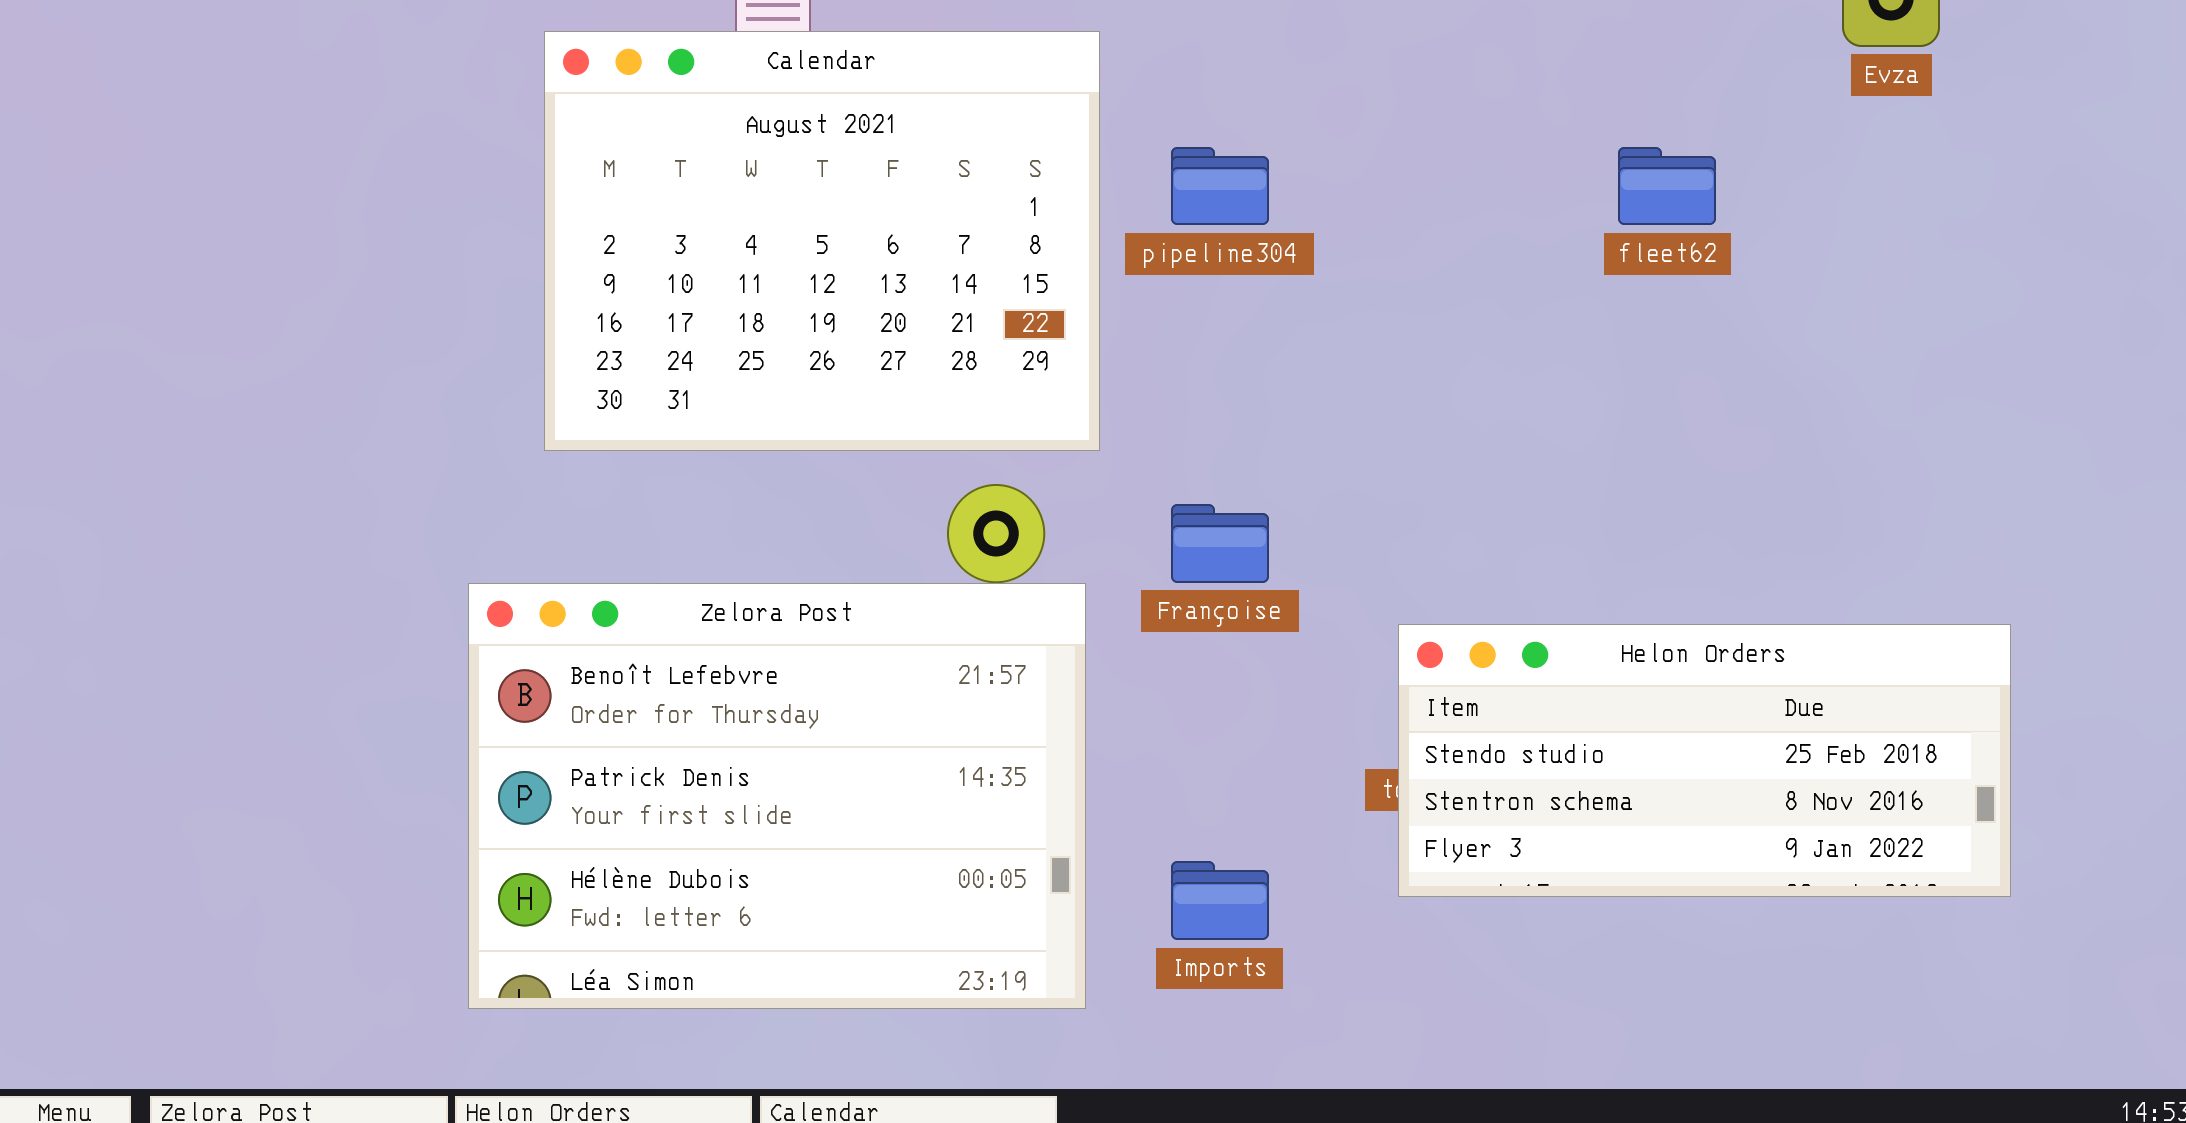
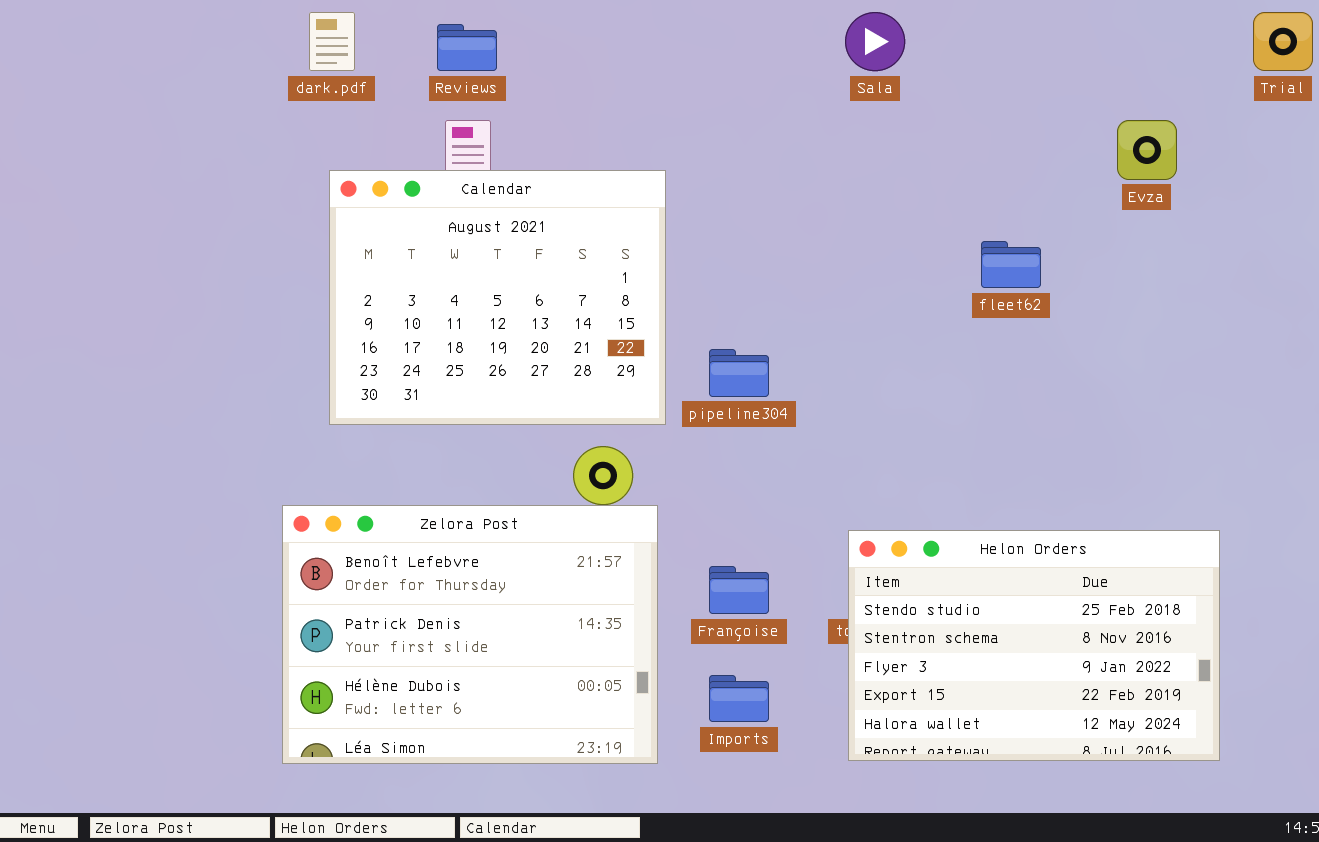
pipeline304: [1171,147,1269,225] -> [709,349,769,397], moved
Françoise: [1171,504,1269,583] -> [709,566,769,614], moved
Helon Orders: [1398,624,2011,897] -> [848,530,1220,761], resized

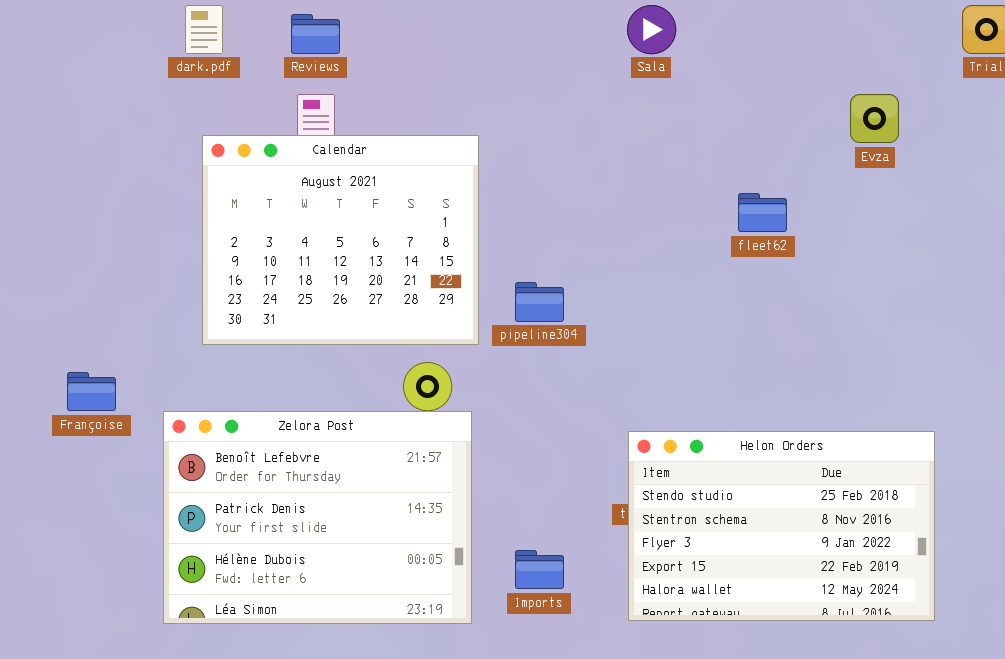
Françoise: [709,566,769,614] -> [67,372,116,411], moved

